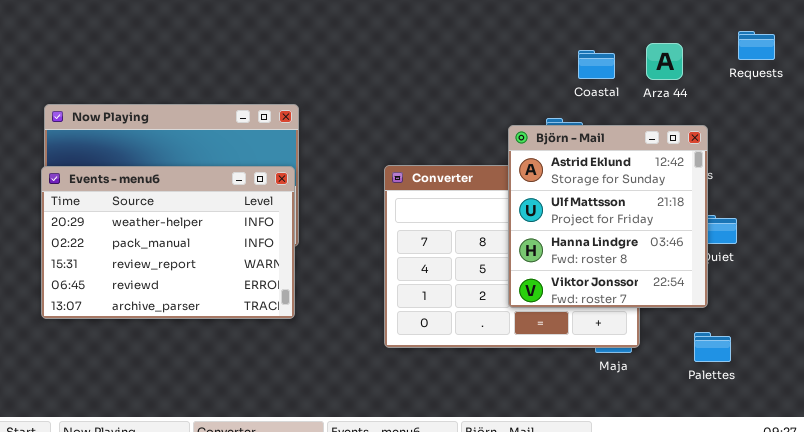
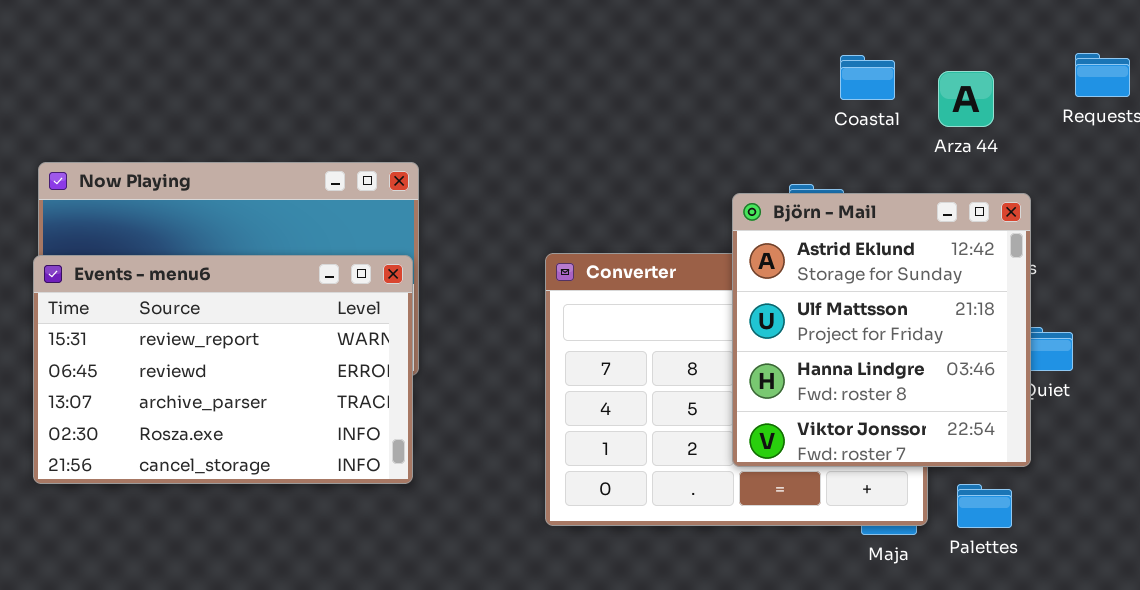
Coastal: [578,50,615,79] -> [840,55,895,100], moved
Events - menu6: [41,166,295,319] -> [33,255,413,484], scrolled down 2 rows
Palettes: [694,332,731,362] -> [957,484,1012,528], moved

